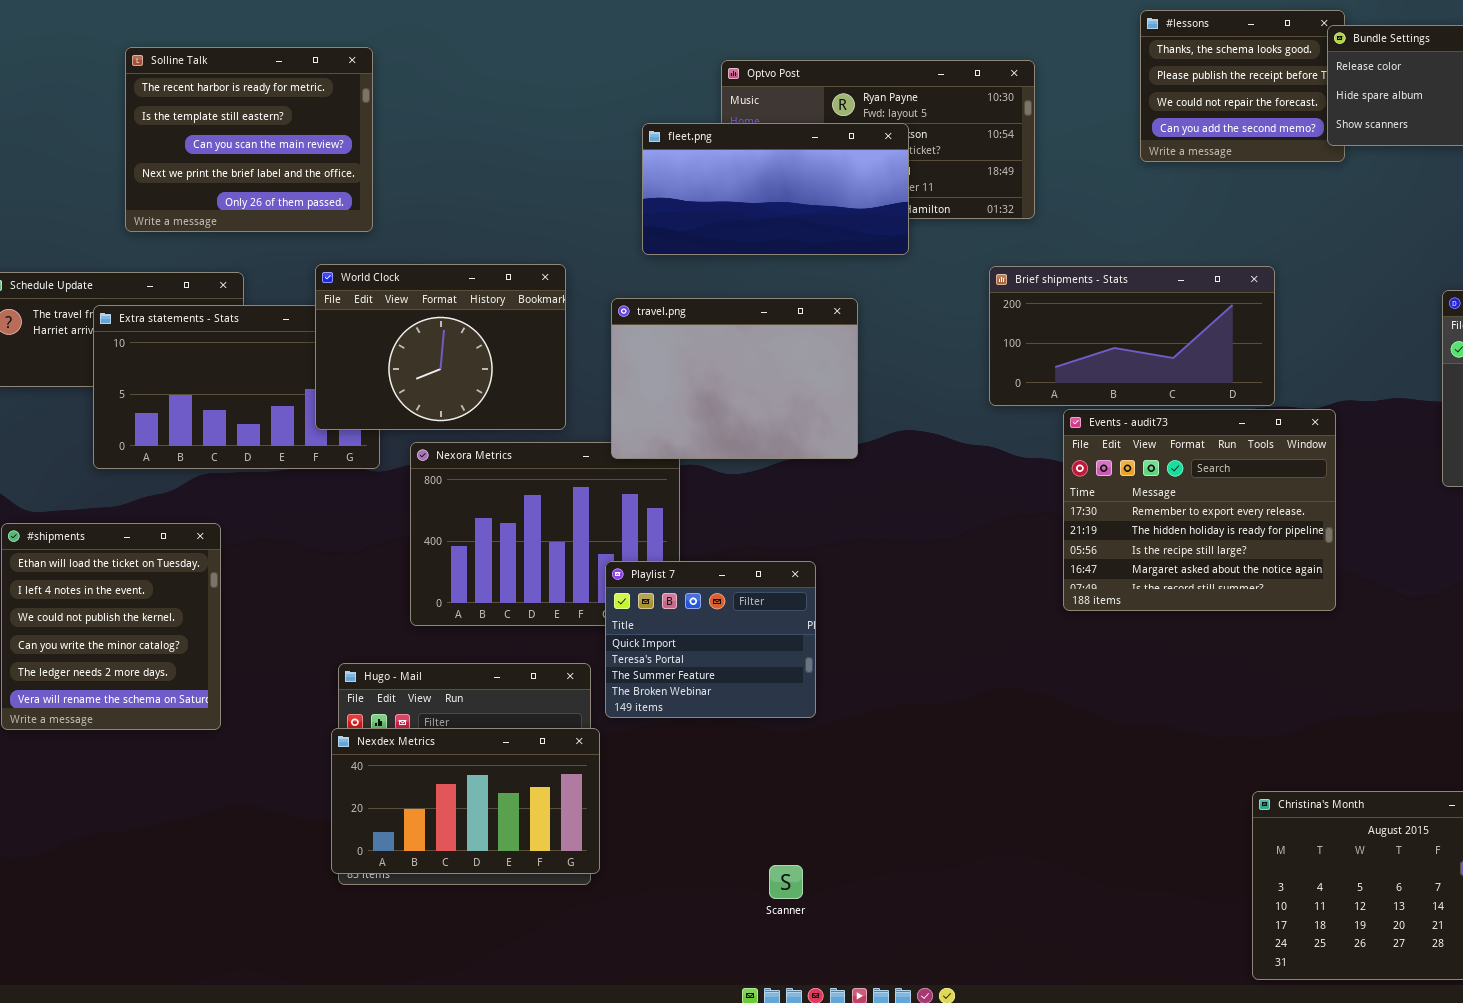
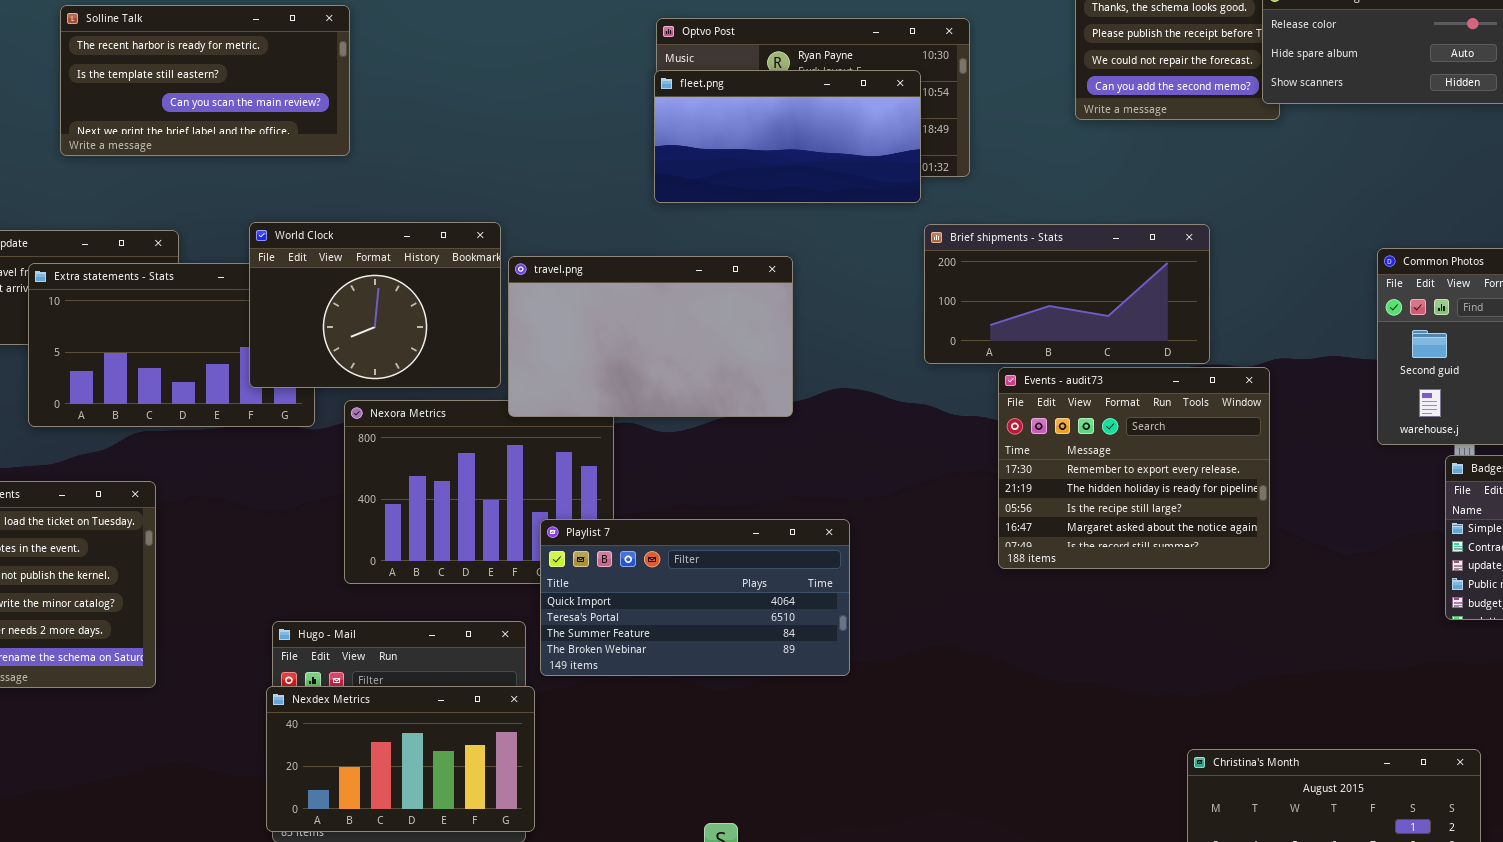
Solline Talk: [125,47,373,232] -> [60,5,350,156], resized
fleet.png: [642,123,909,255] -> [654,70,921,203], moved
travel.png: [611,298,858,459] -> [508,256,793,417], resized
Playlist 7: [605,561,816,718] -> [540,519,850,676], resized

